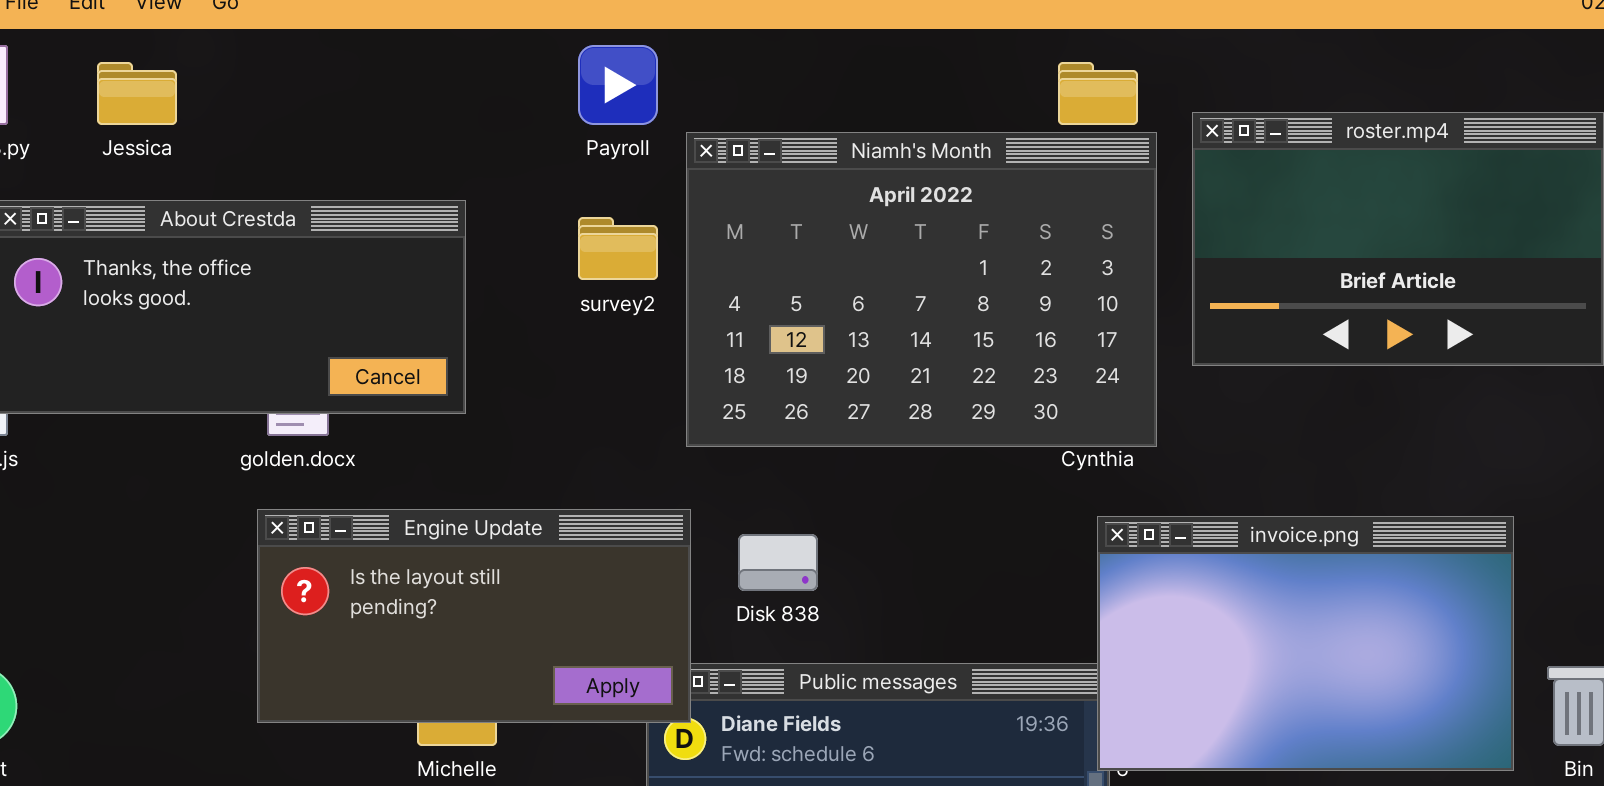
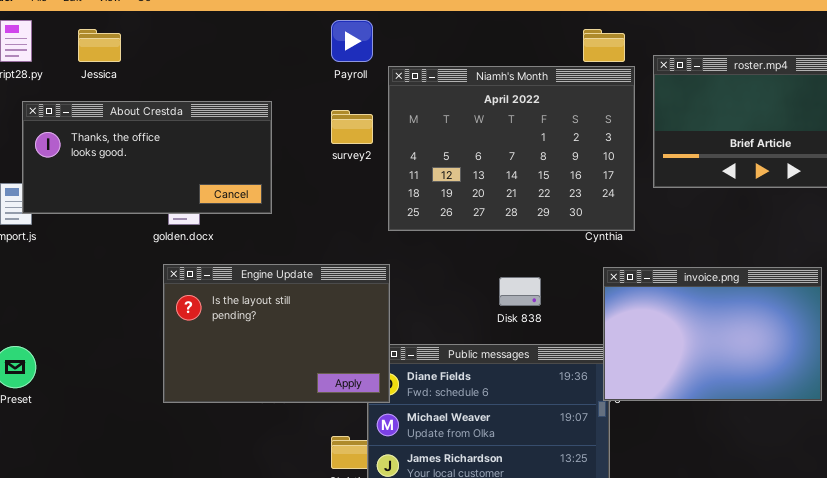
Engine Update: [257,509,691,723] -> [163,264,390,403], resized
Disk 838: [738,534,818,591] -> [499,277,541,306], moved

